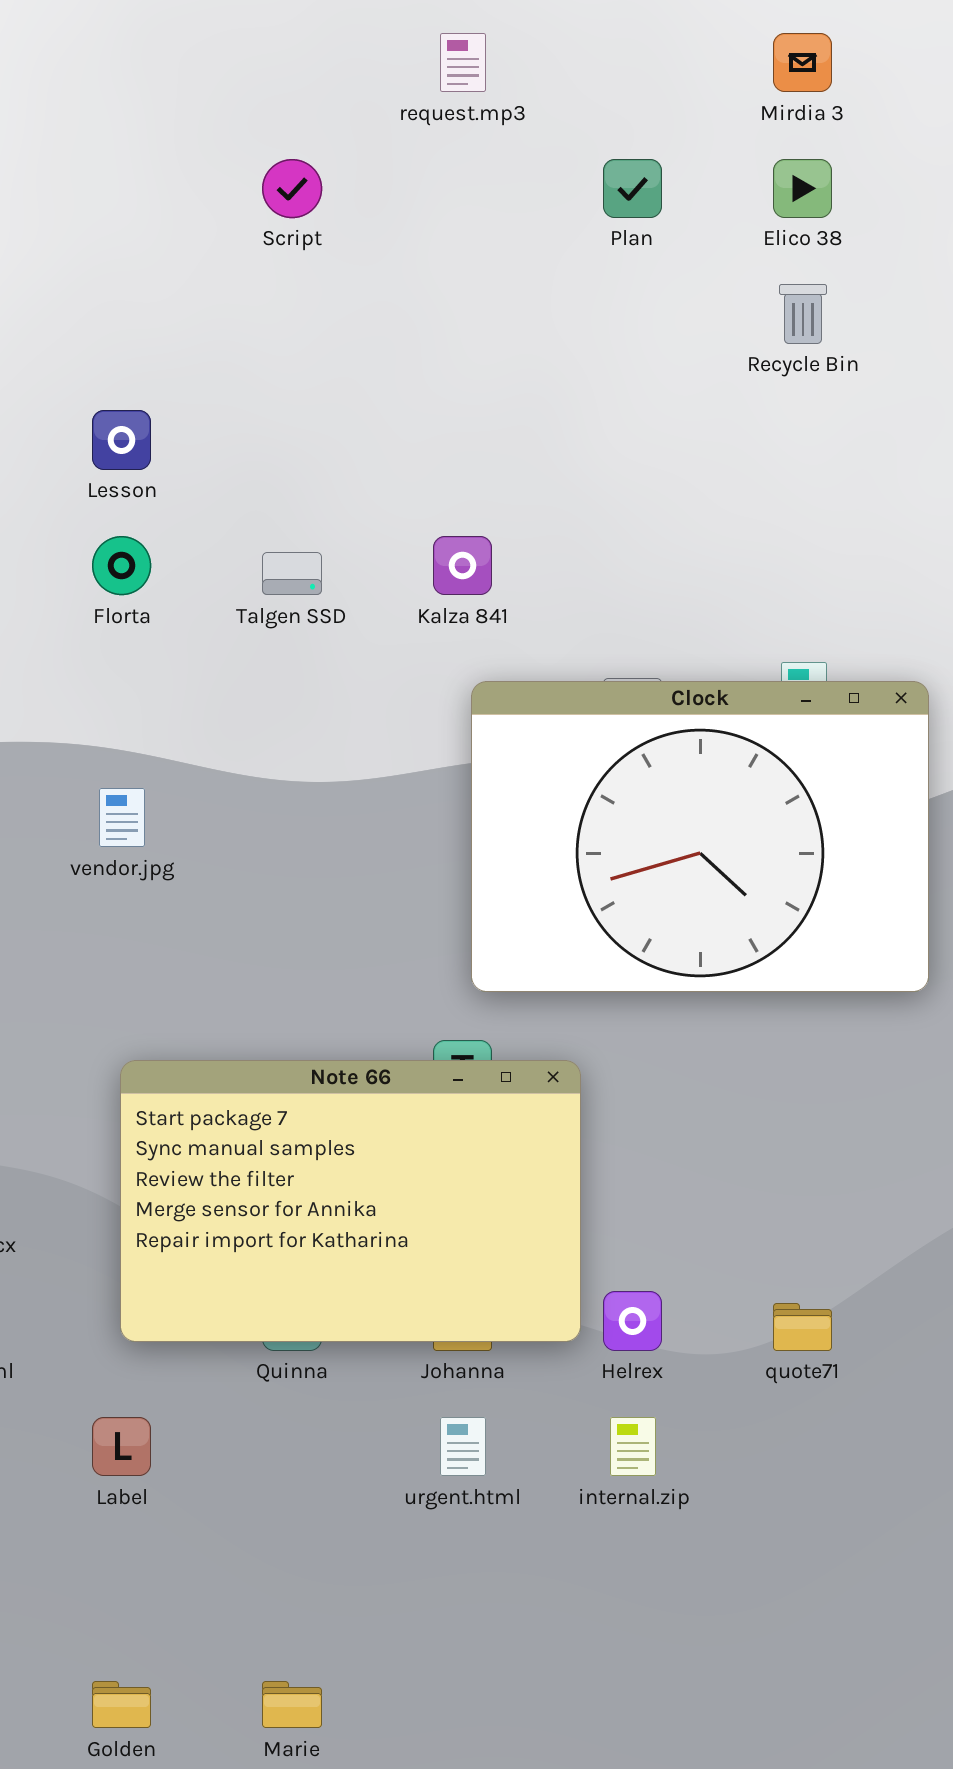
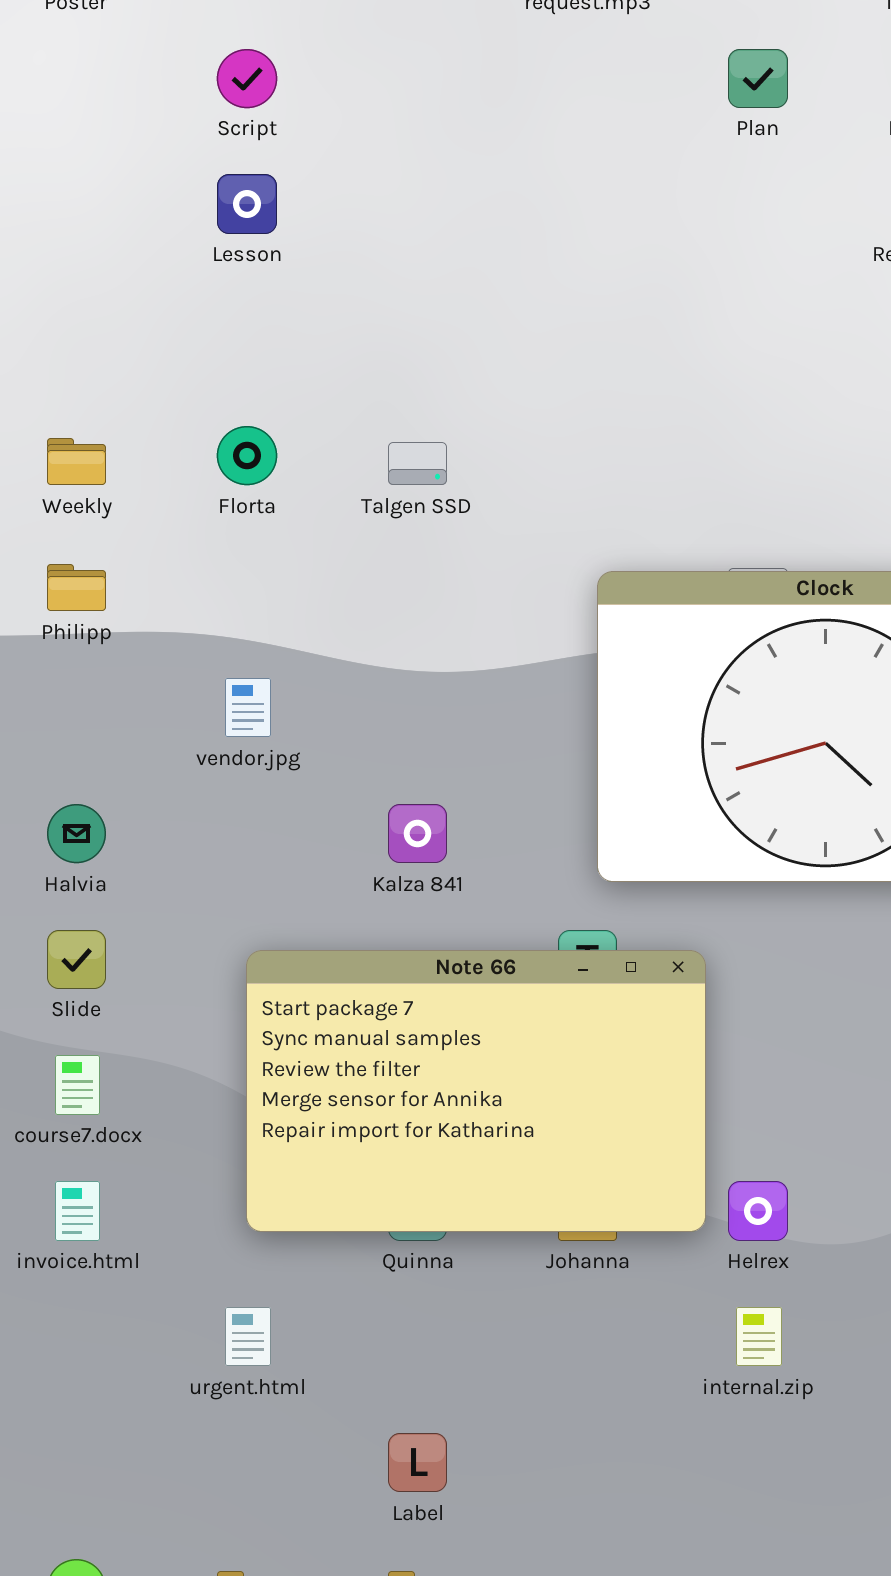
Script: [262,159,322,218] -> [217,49,277,108], moved
Lesson: [92,410,151,470] -> [217,174,277,234], moved
Kalza 841: [433,536,492,595] -> [388,804,447,863], moved
Label: [92,1417,151,1476] -> [388,1433,447,1492], moved
urgent.html: [440,1417,486,1476] -> [225,1307,271,1366], moved

